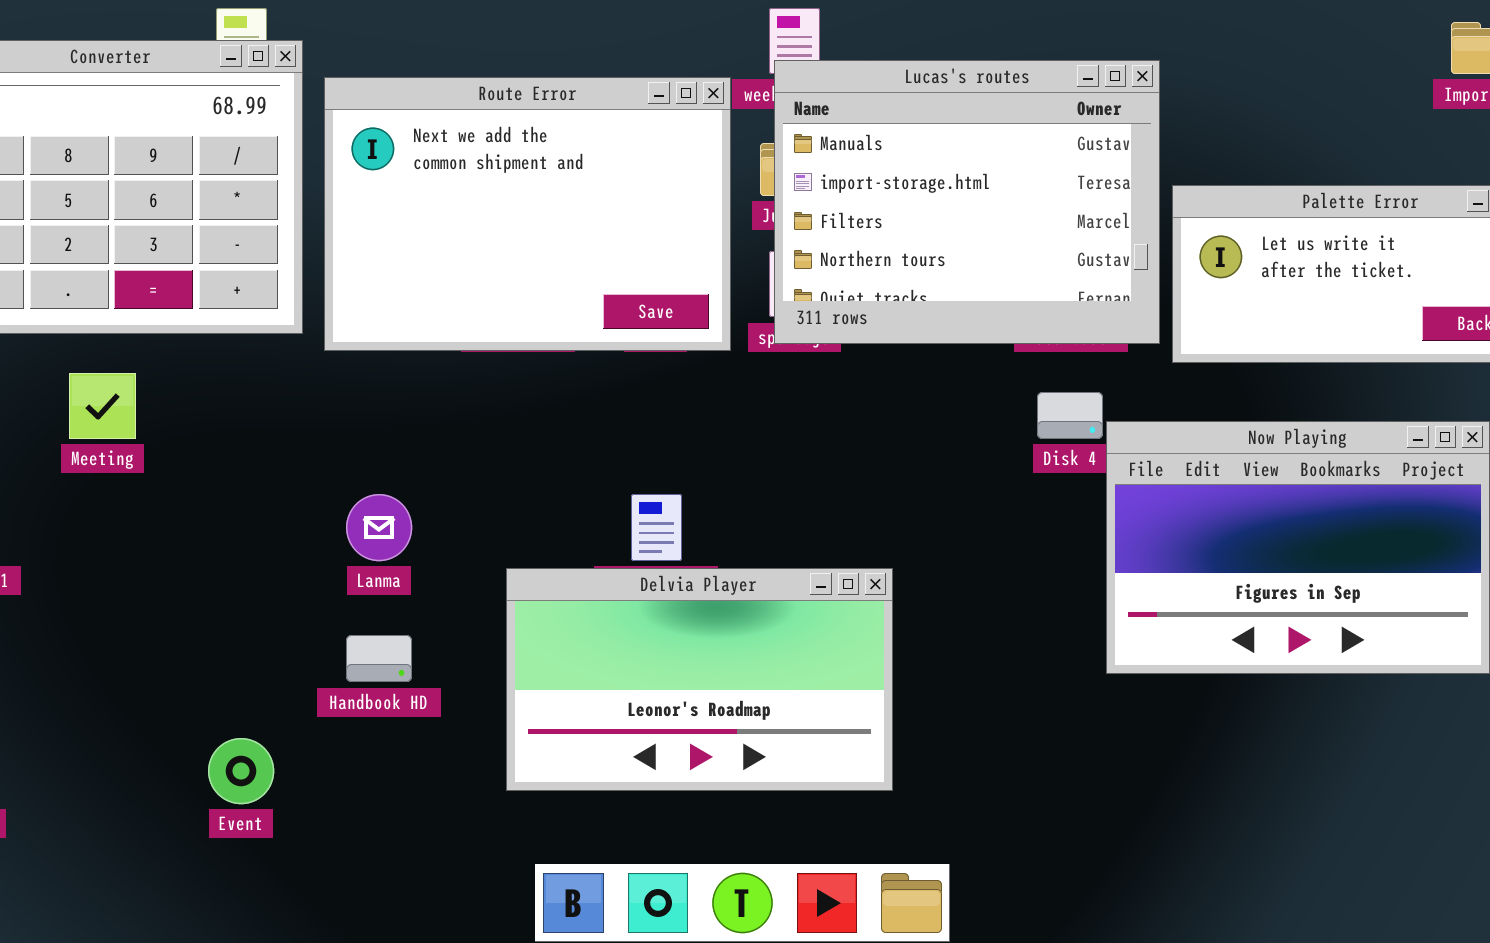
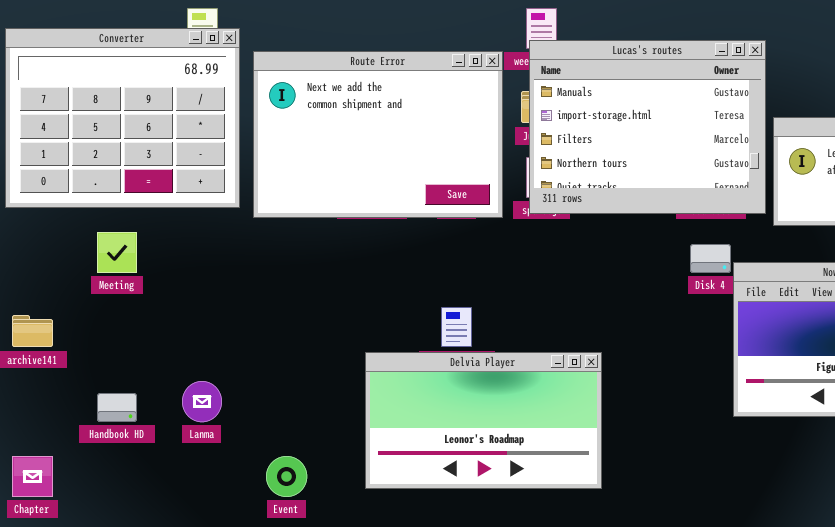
Lanma: [346,494,412,561] -> [182,381,222,422], moved
Handbook HD: [346,635,412,682] -> [97,393,137,422], moved
Event: [208,738,274,804] -> [266,456,307,497], moved

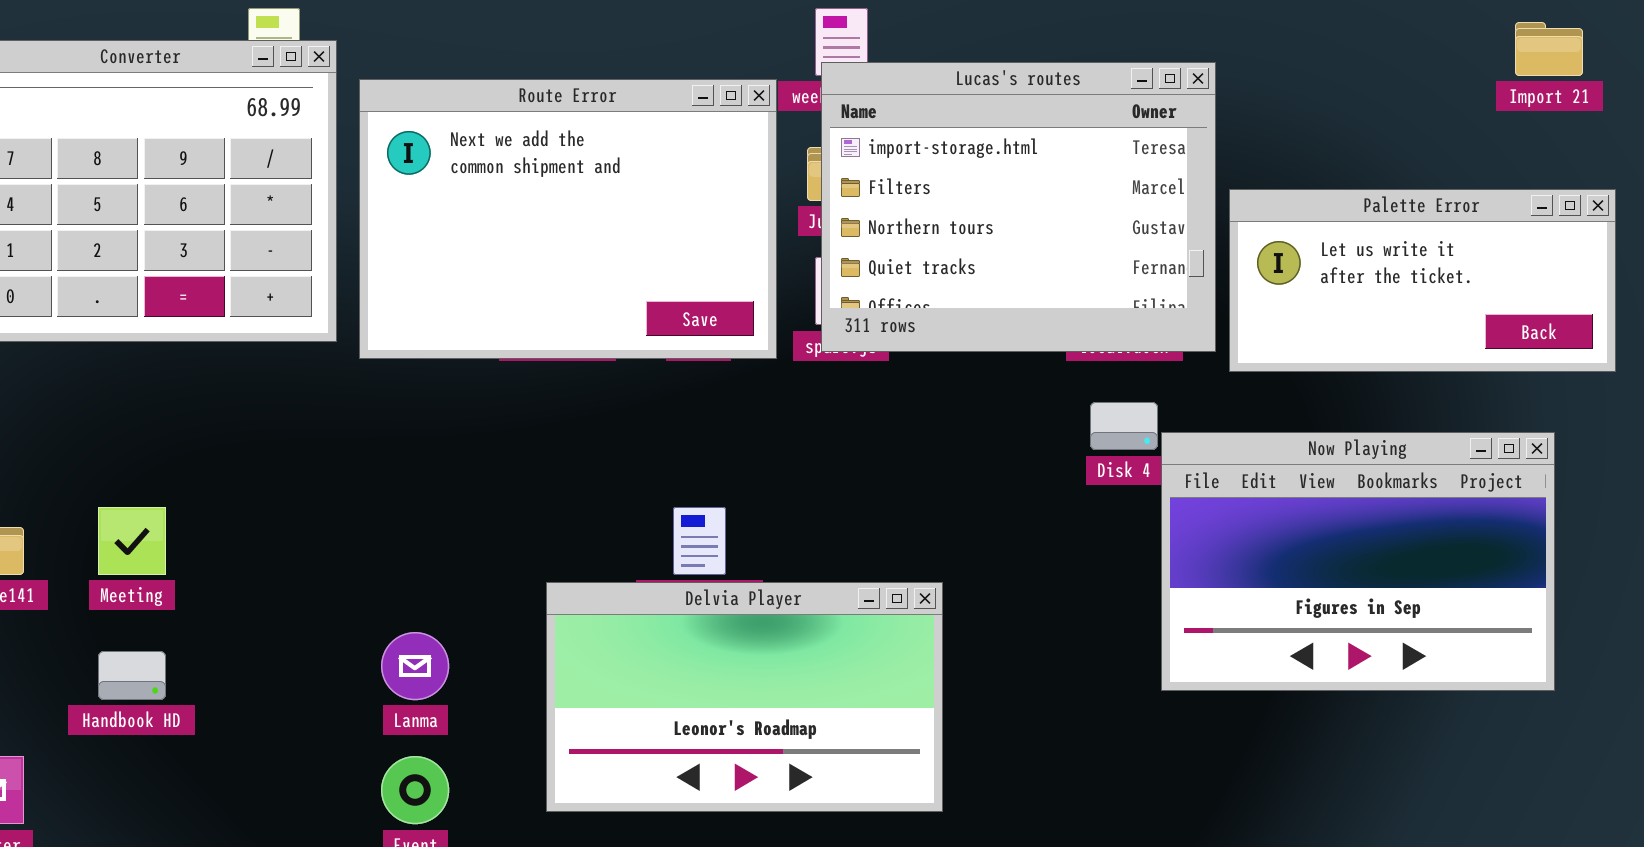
Lucas's routes: [529,40,766,214] -> [821,62,1216,352], scrolled down 1 row
Meeting: [97,232,137,273] -> [98,507,166,575], moved
Lanma: [182,381,222,422] -> [381,632,449,700], moved

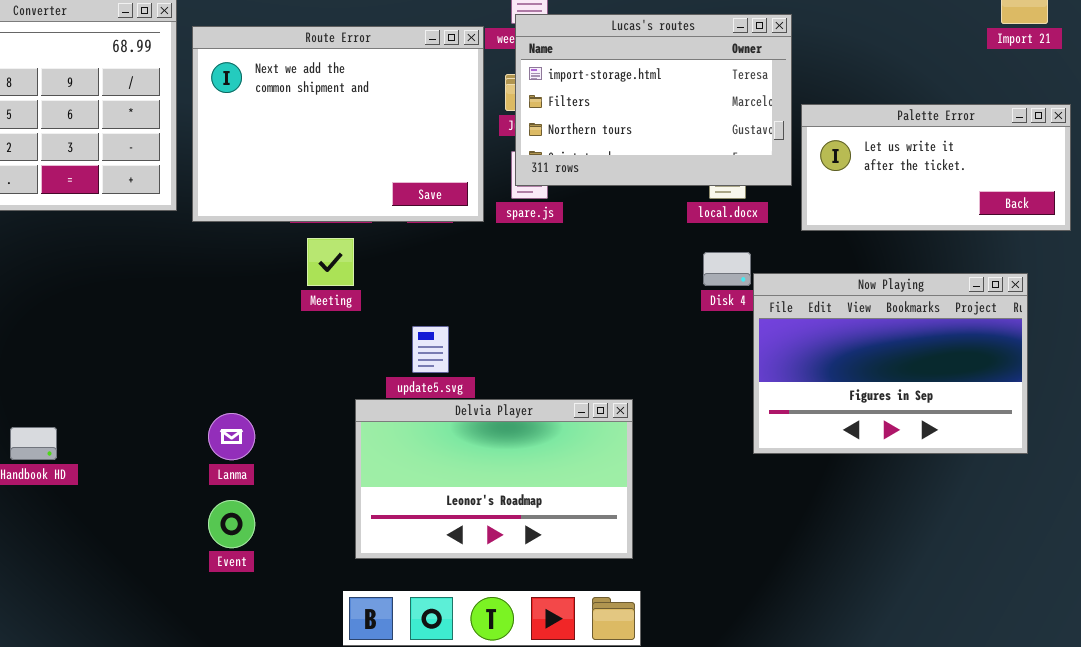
Lucas's routes: [821,62,1216,352] -> [515,14,792,186], resized
Meeting: [98,507,166,575] -> [307,238,354,286], moved
Delvia Player: [546,582,943,812] -> [355,399,633,559], moved

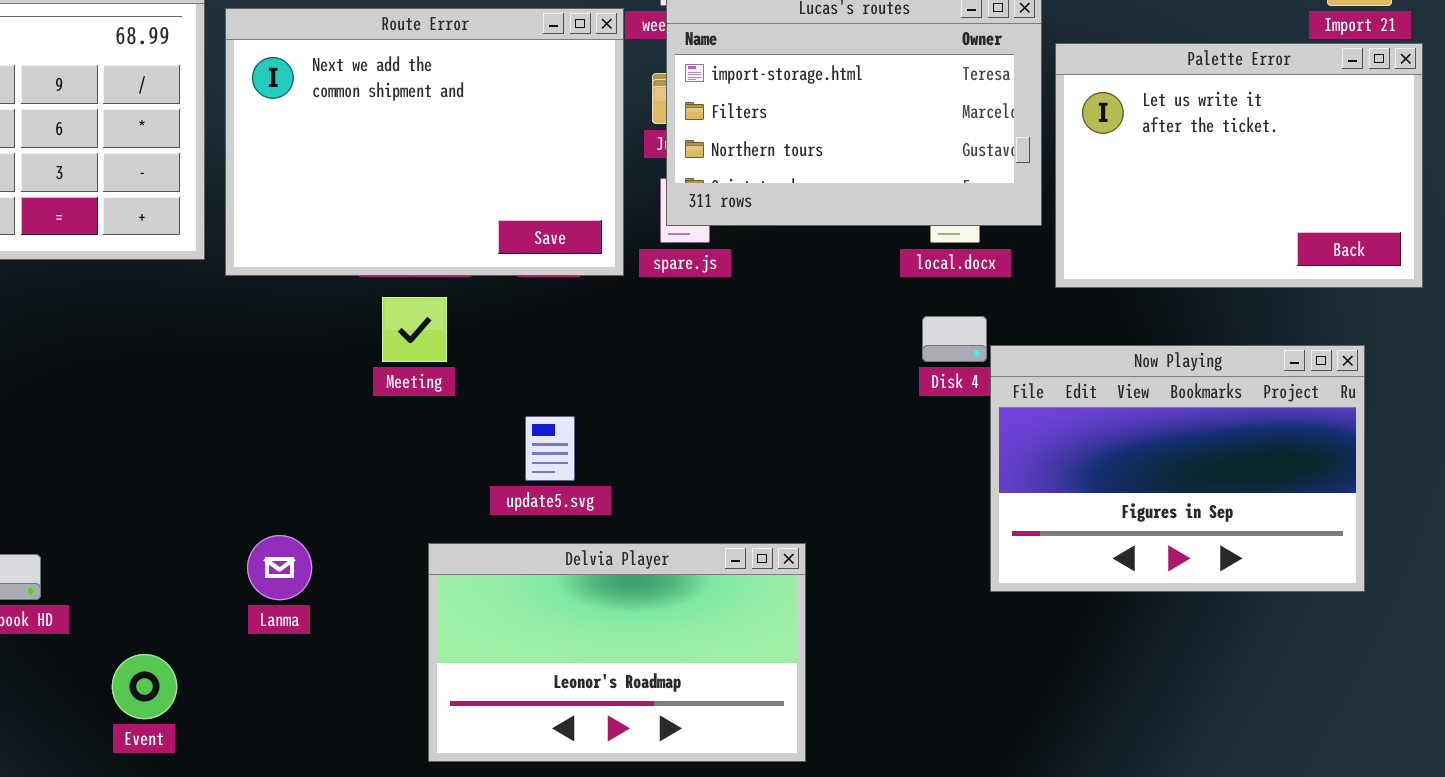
Palette Error: [801,104,1071,231] -> [1055,43,1423,288], resized
Delvia Player: [355,399,633,559] -> [428,543,806,762], moved
Event: [208,500,255,548] -> [112,654,177,719], moved

